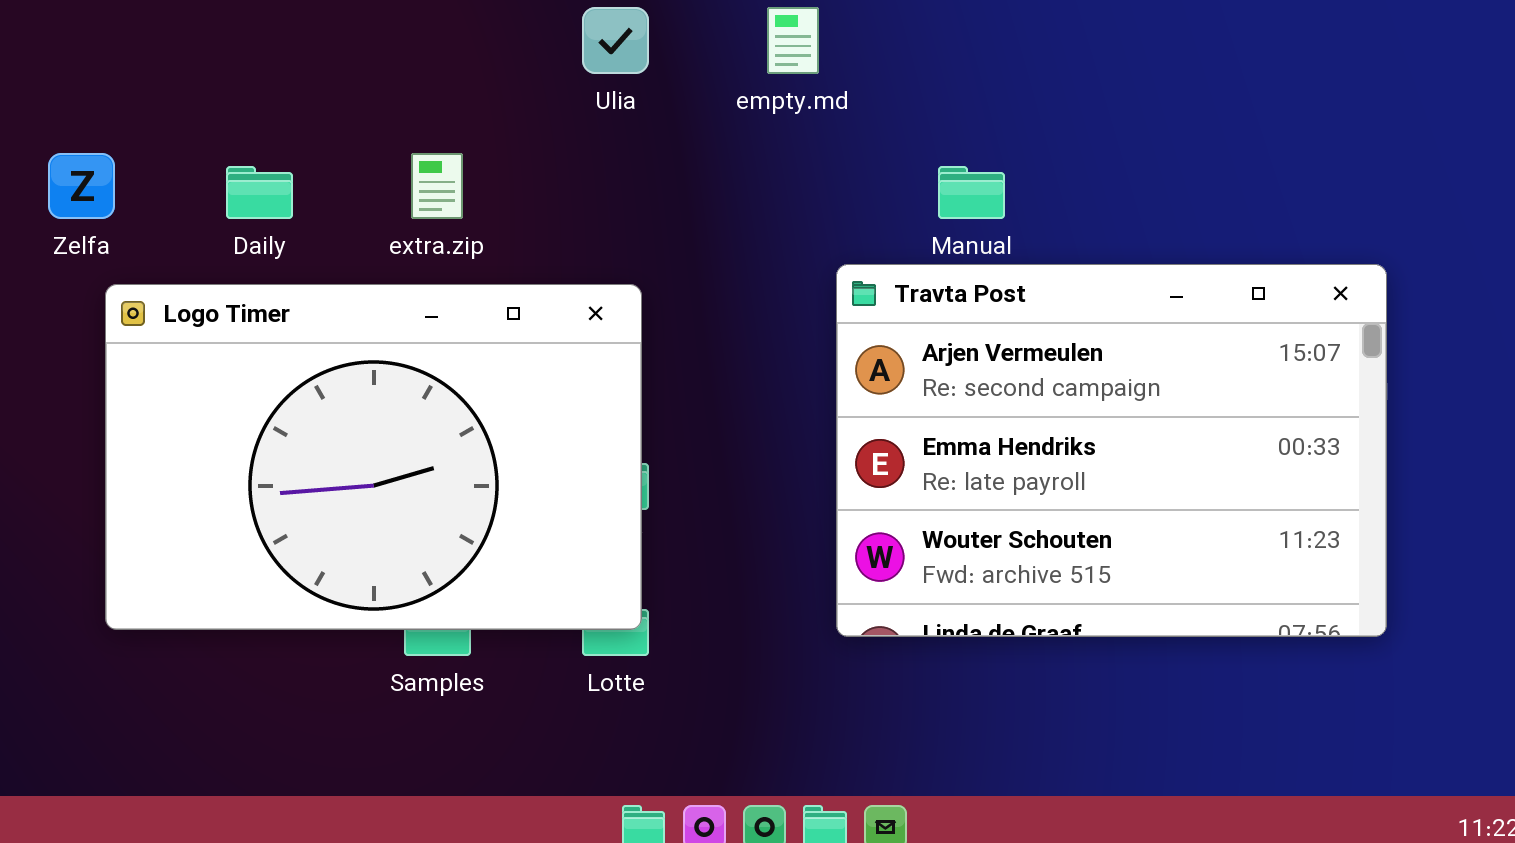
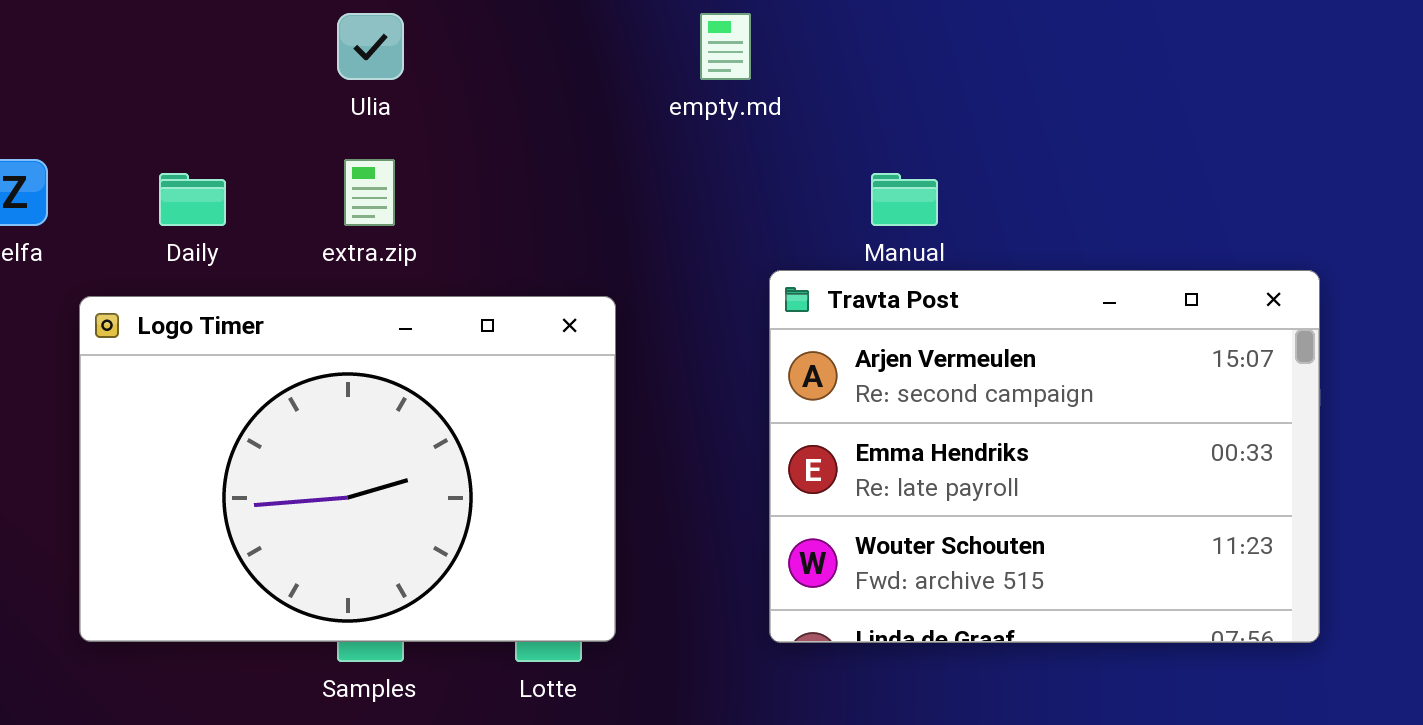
Ulia: [582,7,649,74] -> [337,13,404,80], moved
Logo Timer: [105,284,642,630] -> [79,296,616,642], moved

